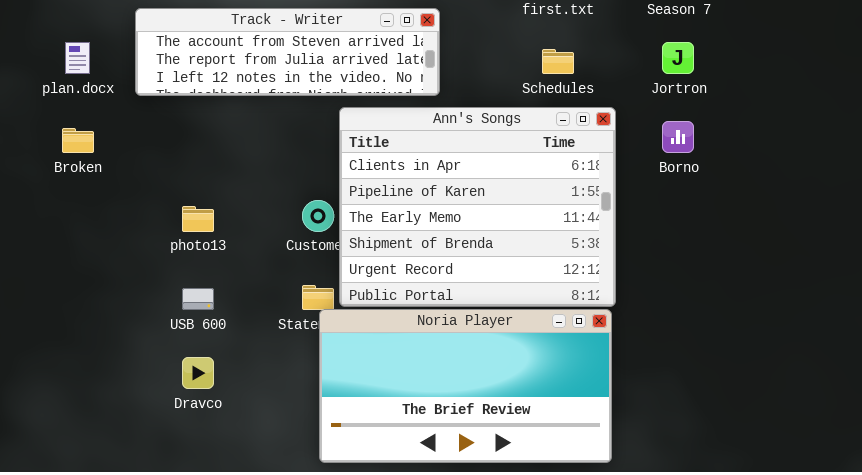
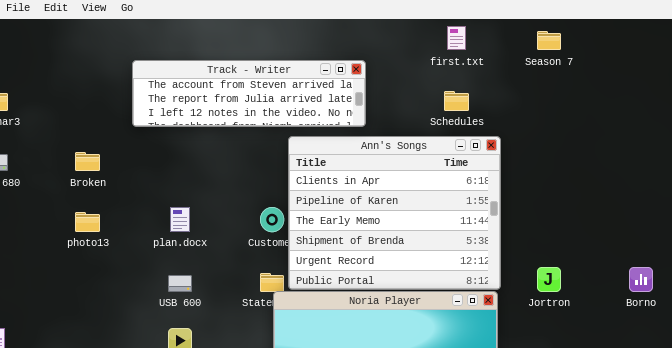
plan.docx: [65,42,90,74] -> [170,207,190,232], moved
Jortron: [662,42,694,74] -> [537,267,561,292], moved
Borno: [662,121,694,153] -> [629,267,653,292], moved
photo13: [182,206,214,232] -> [75,212,100,232], moved

